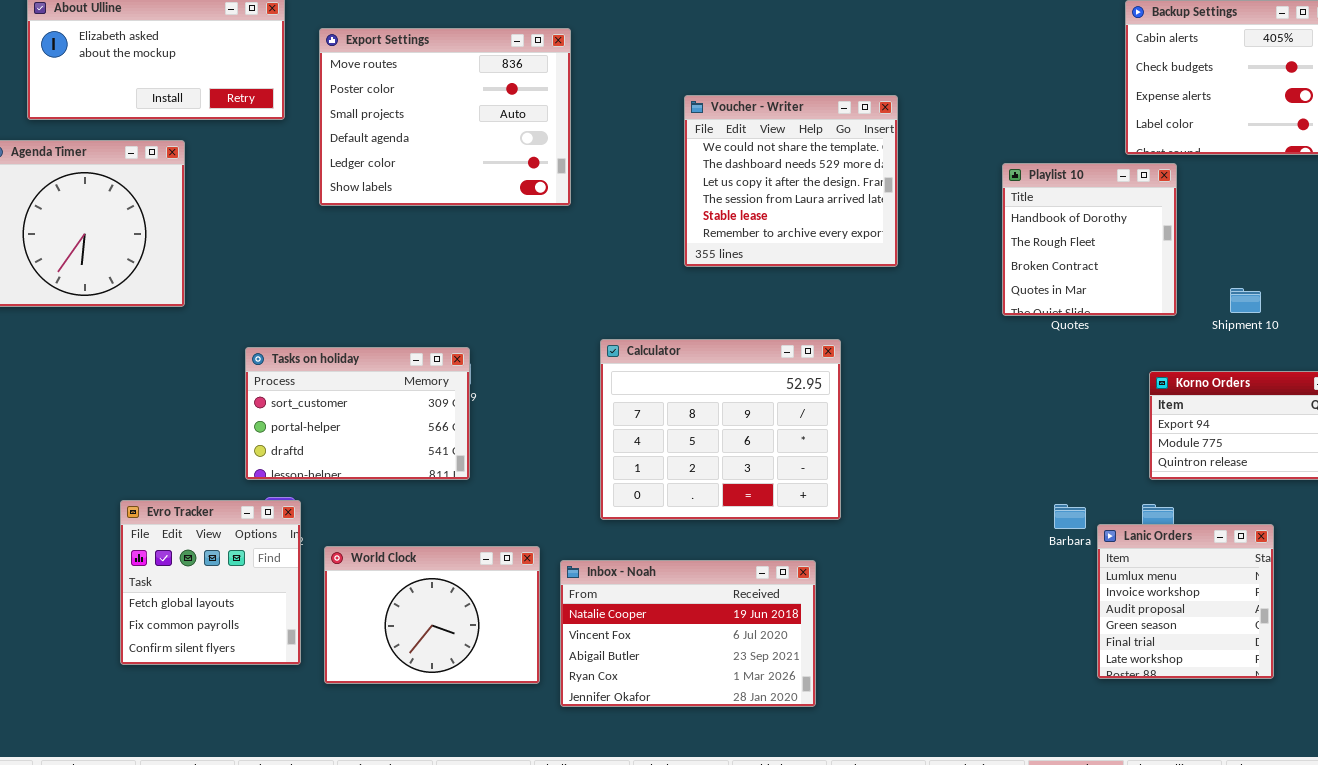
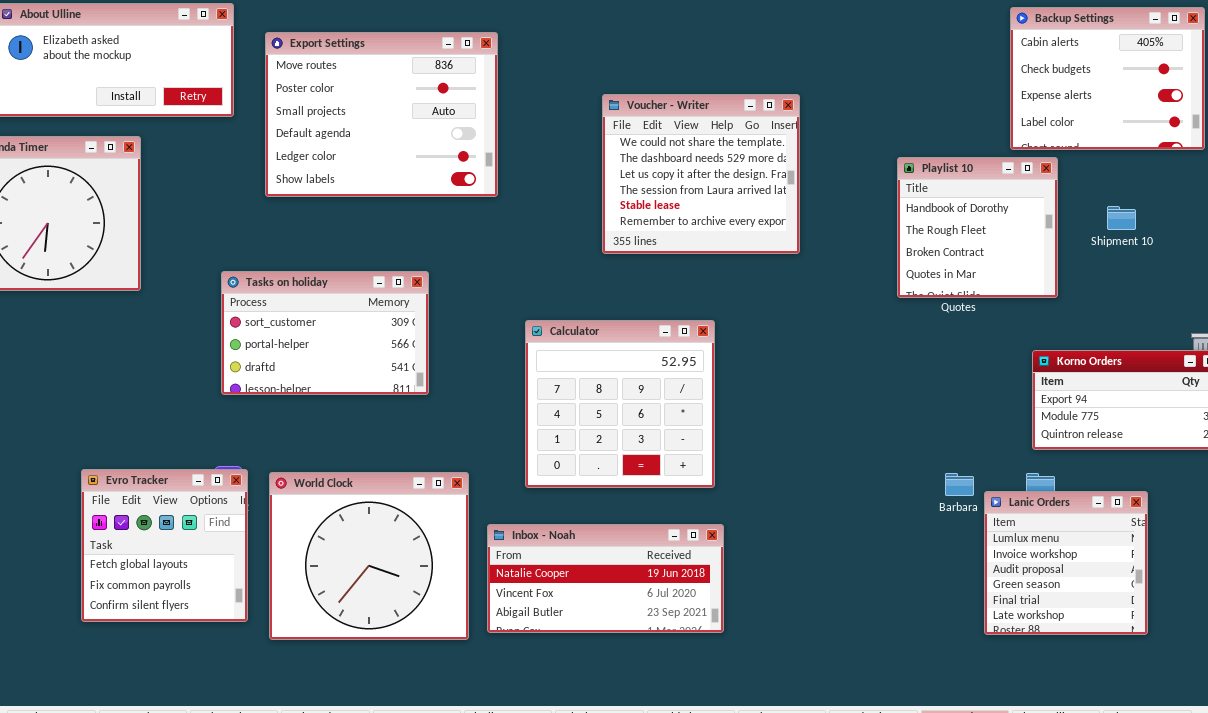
Shipment 10: [1230,288,1261,313] -> [1107,206,1136,230], moved
Calculator: [600,339,841,520] -> [525,320,715,488], resized
Tasks on holiday: [245,347,470,480] -> [221,271,429,395], moved
World Clock: [324,546,540,684] -> [269,472,469,640], resized
Inbox - Noah: [560,560,816,707] -> [487,524,724,633], resized

